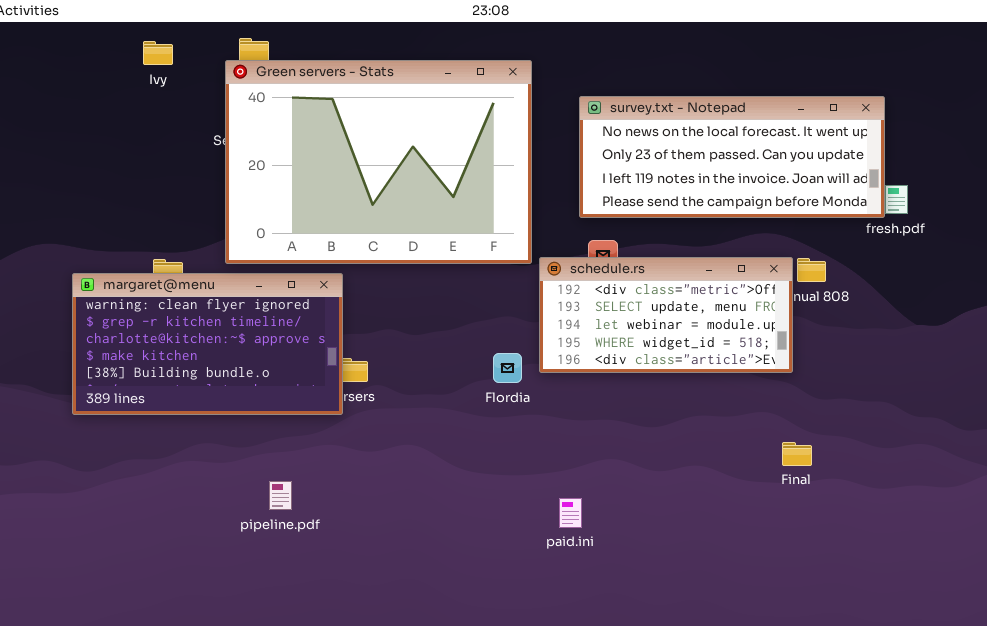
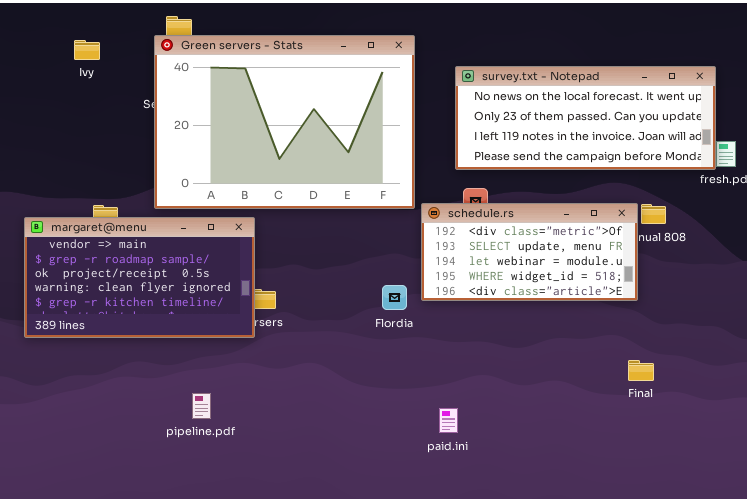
Ivy: [143,41,173,65] -> [74,40,100,60], moved
margaret@menu: [72,273,343,415] -> [24,217,255,338], scrolled up 3 rows

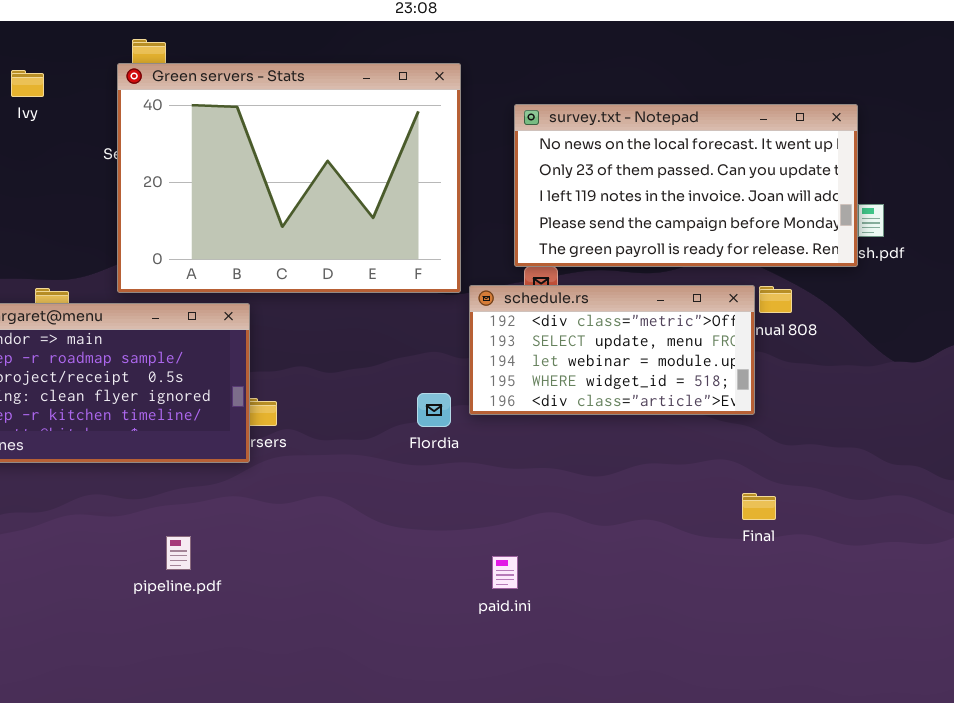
survey.txt - Notepad: [455,66,716,170] -> [514,104,858,267], resized

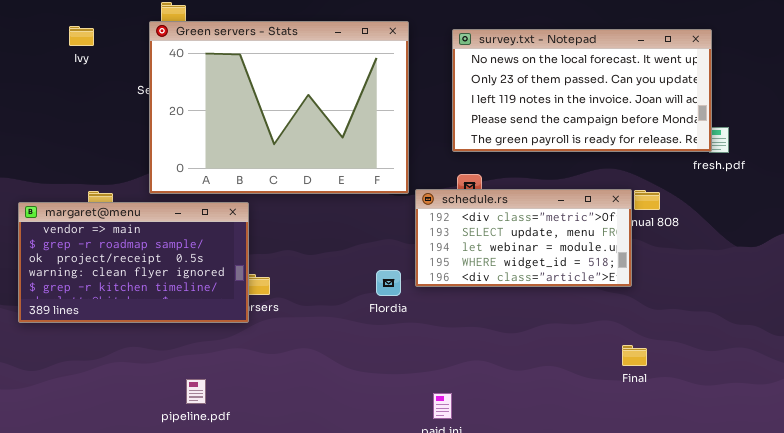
survey.txt - Notepad: [514,104,858,267] -> [452,29,712,152], moved

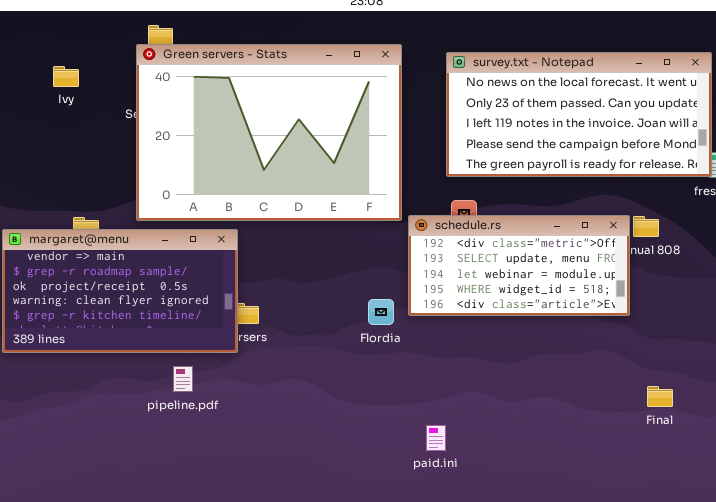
Ivy: [69,26,94,46] -> [53,66,79,87], moved
Final: [622,345,647,366] -> [647,386,673,407], moved
pipeline.pdf: [186,379,206,404] -> [173,366,193,392], moved

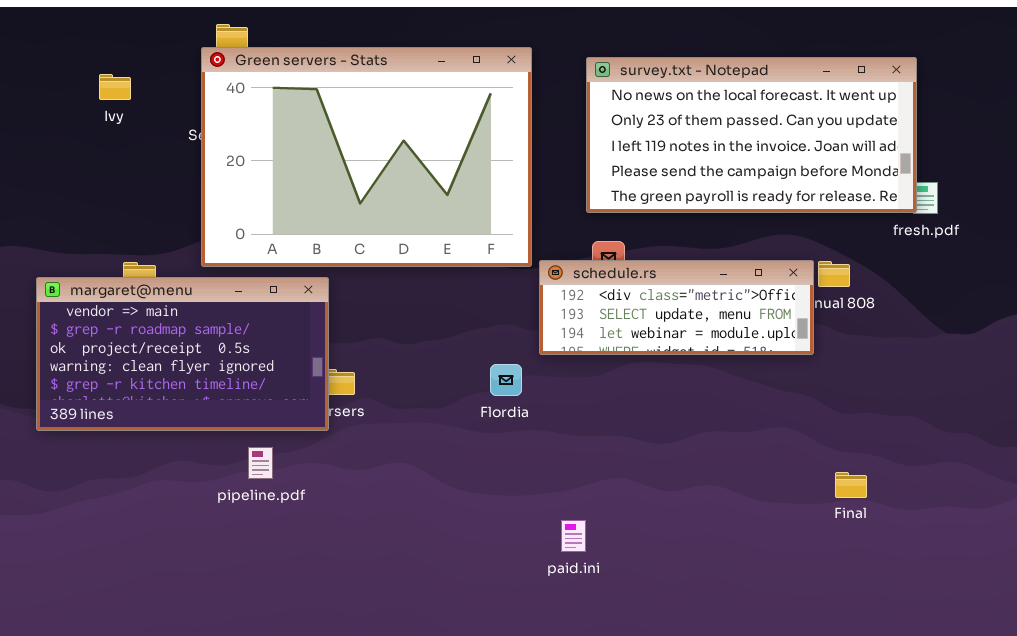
schedule.rs: [408,215,630,316] -> [539,260,814,355], resized

